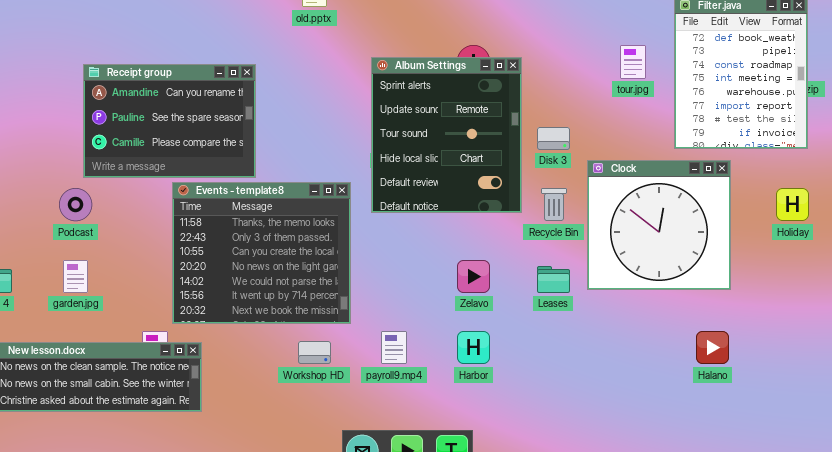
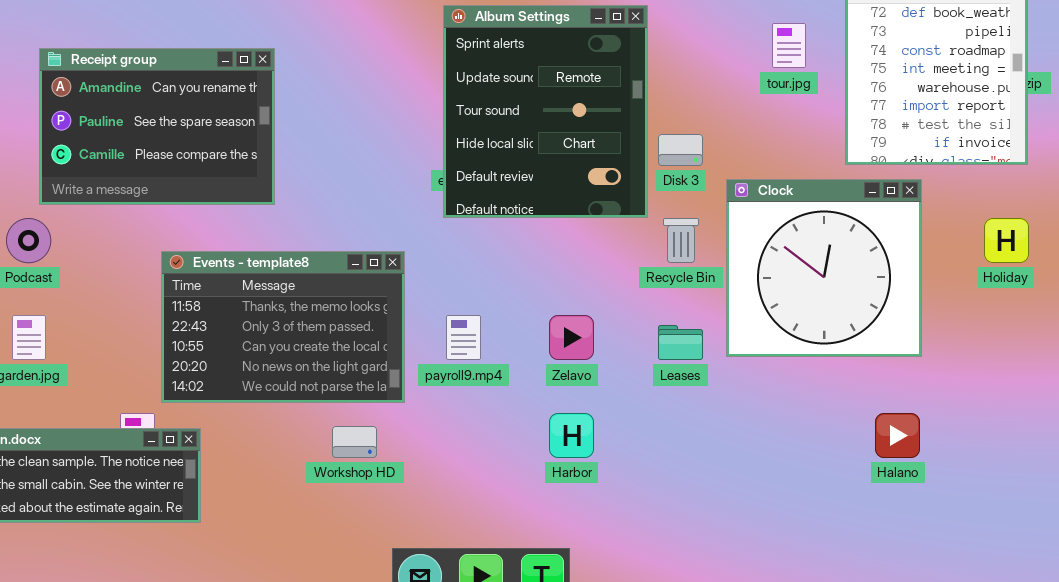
Album Settings: [371,57,522,213] -> [443,5,648,218], moved
Events - template8: [172,182,351,324] -> [161,251,405,403], resized
payroll9.mp4: [381,331,407,364] -> [446,315,481,360], moved

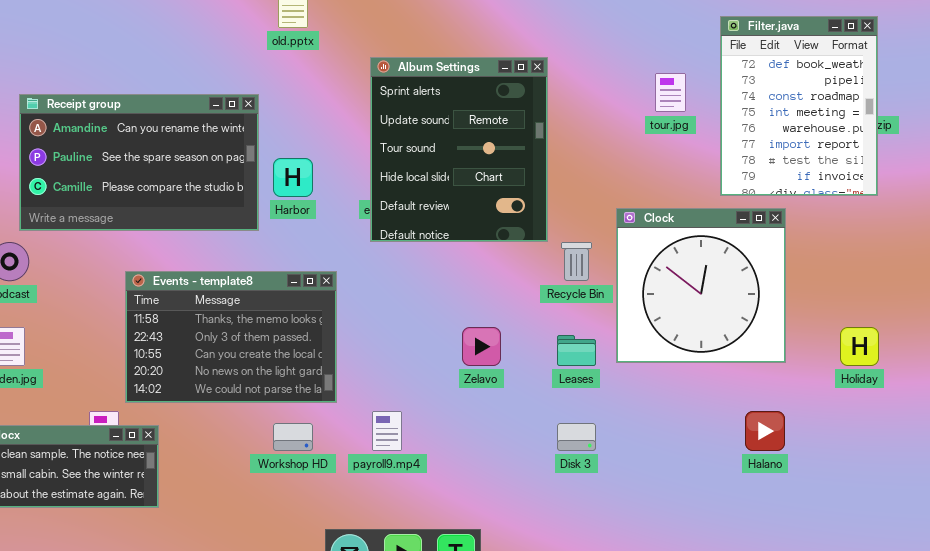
Receipt group: [39,48,275,205] -> [19,94,259,231], resized
Disk 3: [658,134,703,166] -> [557,423,596,451], moved
Holiday: [984,218,1029,263] -> [840,327,879,366], moved
payroll9.mp4: [446,315,481,360] -> [372,411,402,451], moved
Harbor: [549,413,594,458] -> [273,158,313,197], moved

